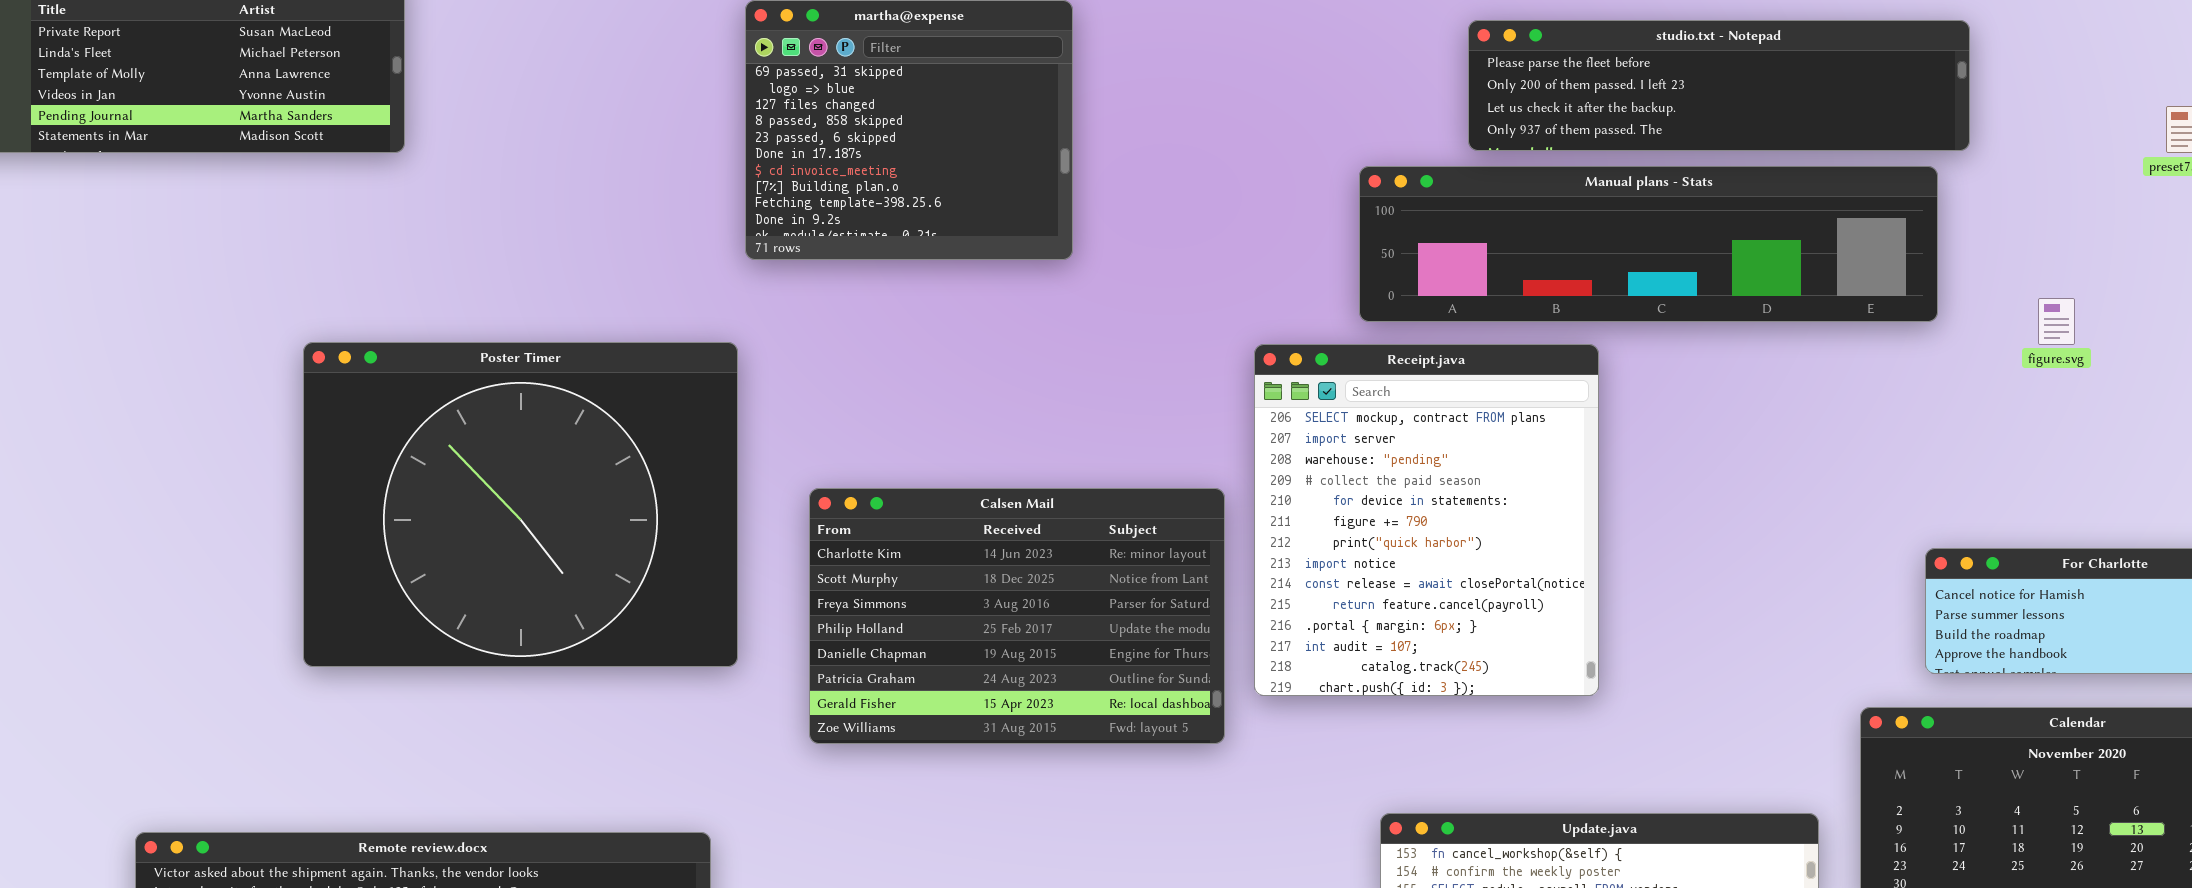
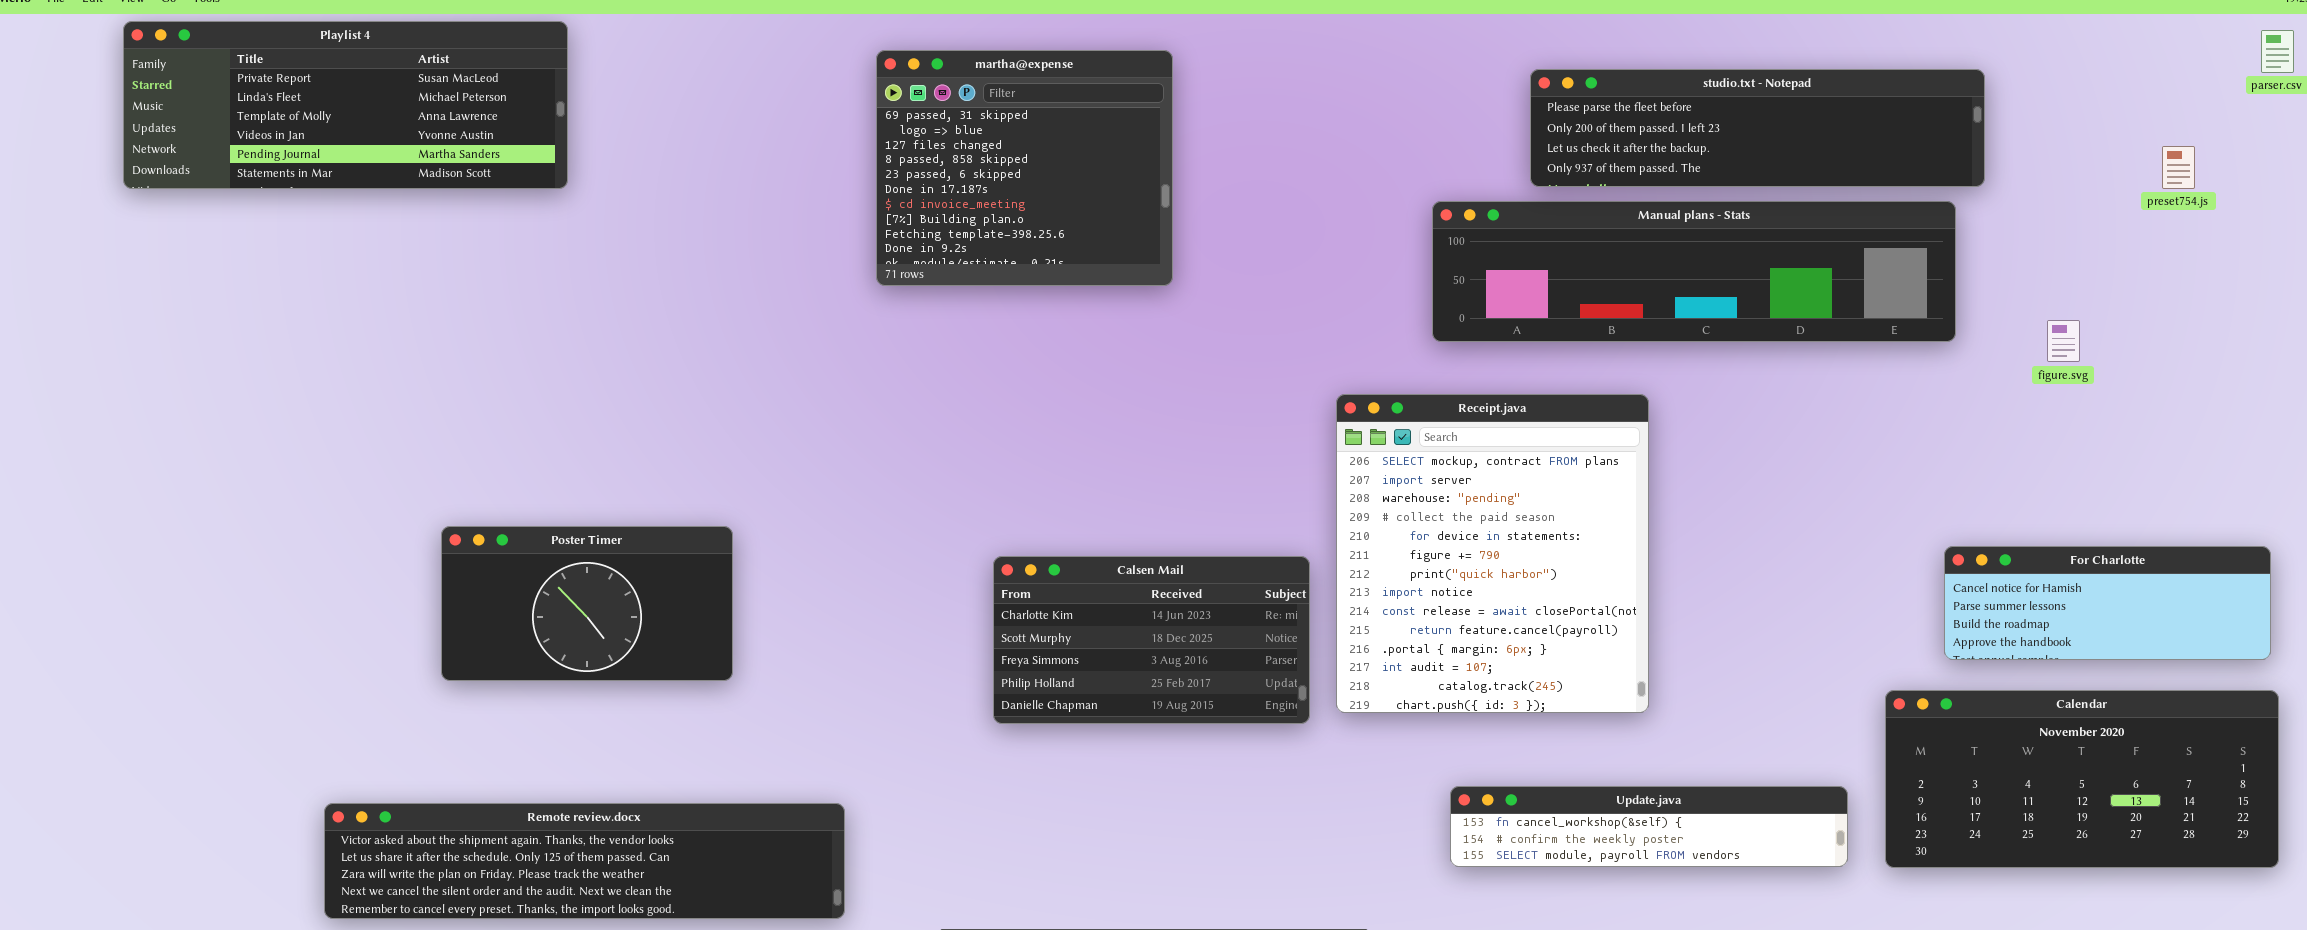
Poster Timer: [303,342,738,667] -> [441,526,733,681], moved, resized
Receipt.java: [1254,344,1599,696] -> [1336,394,1649,713], moved
Calsen Mail: [809,488,1225,744] -> [993,556,1310,724], resized

